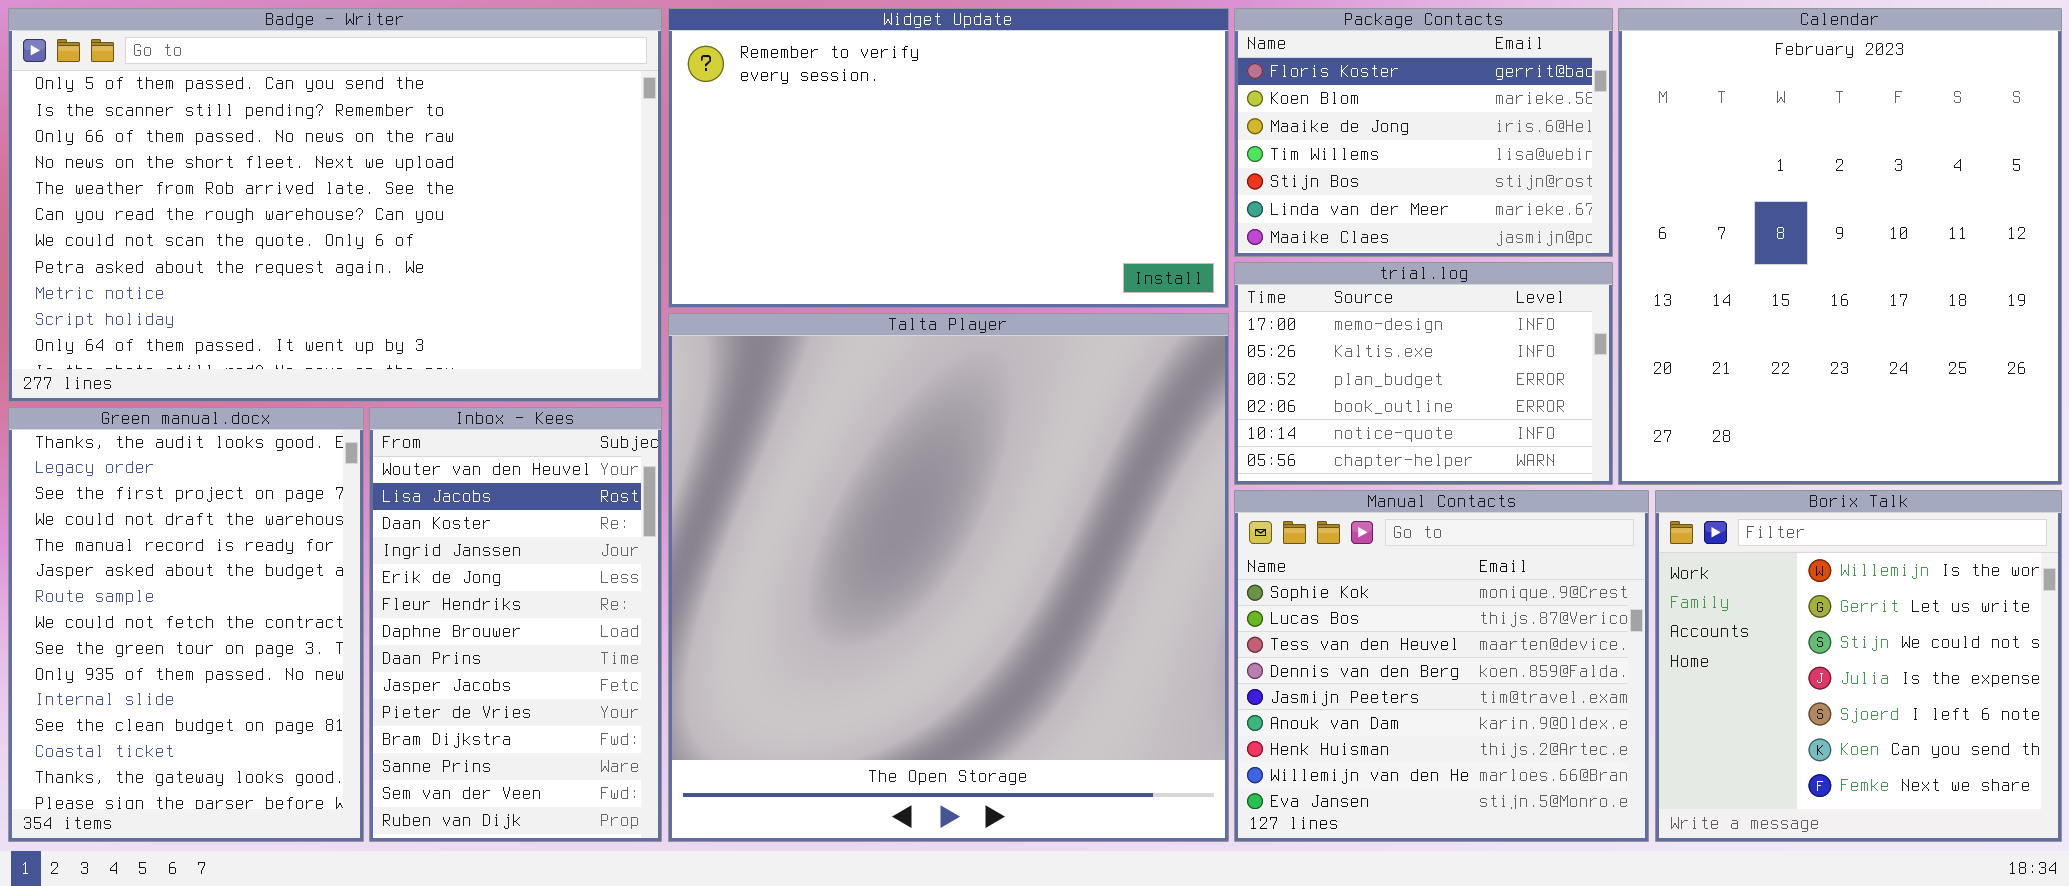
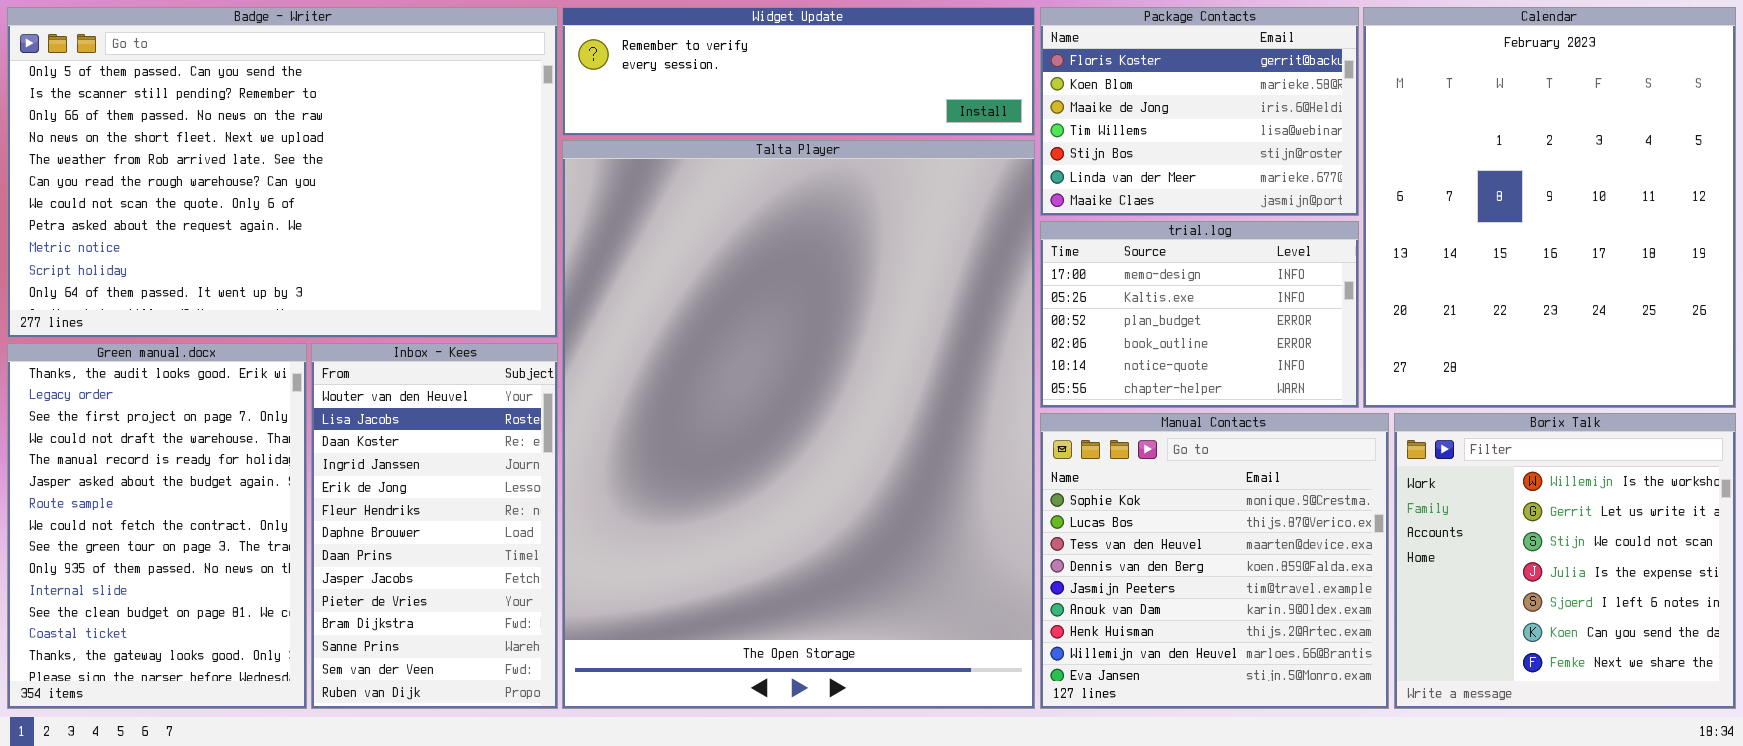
Widget Update: [668,8,1229,308] -> [562,7,1035,136], resized
Talta Player: [668,313,1229,842] -> [562,140,1035,709], resized

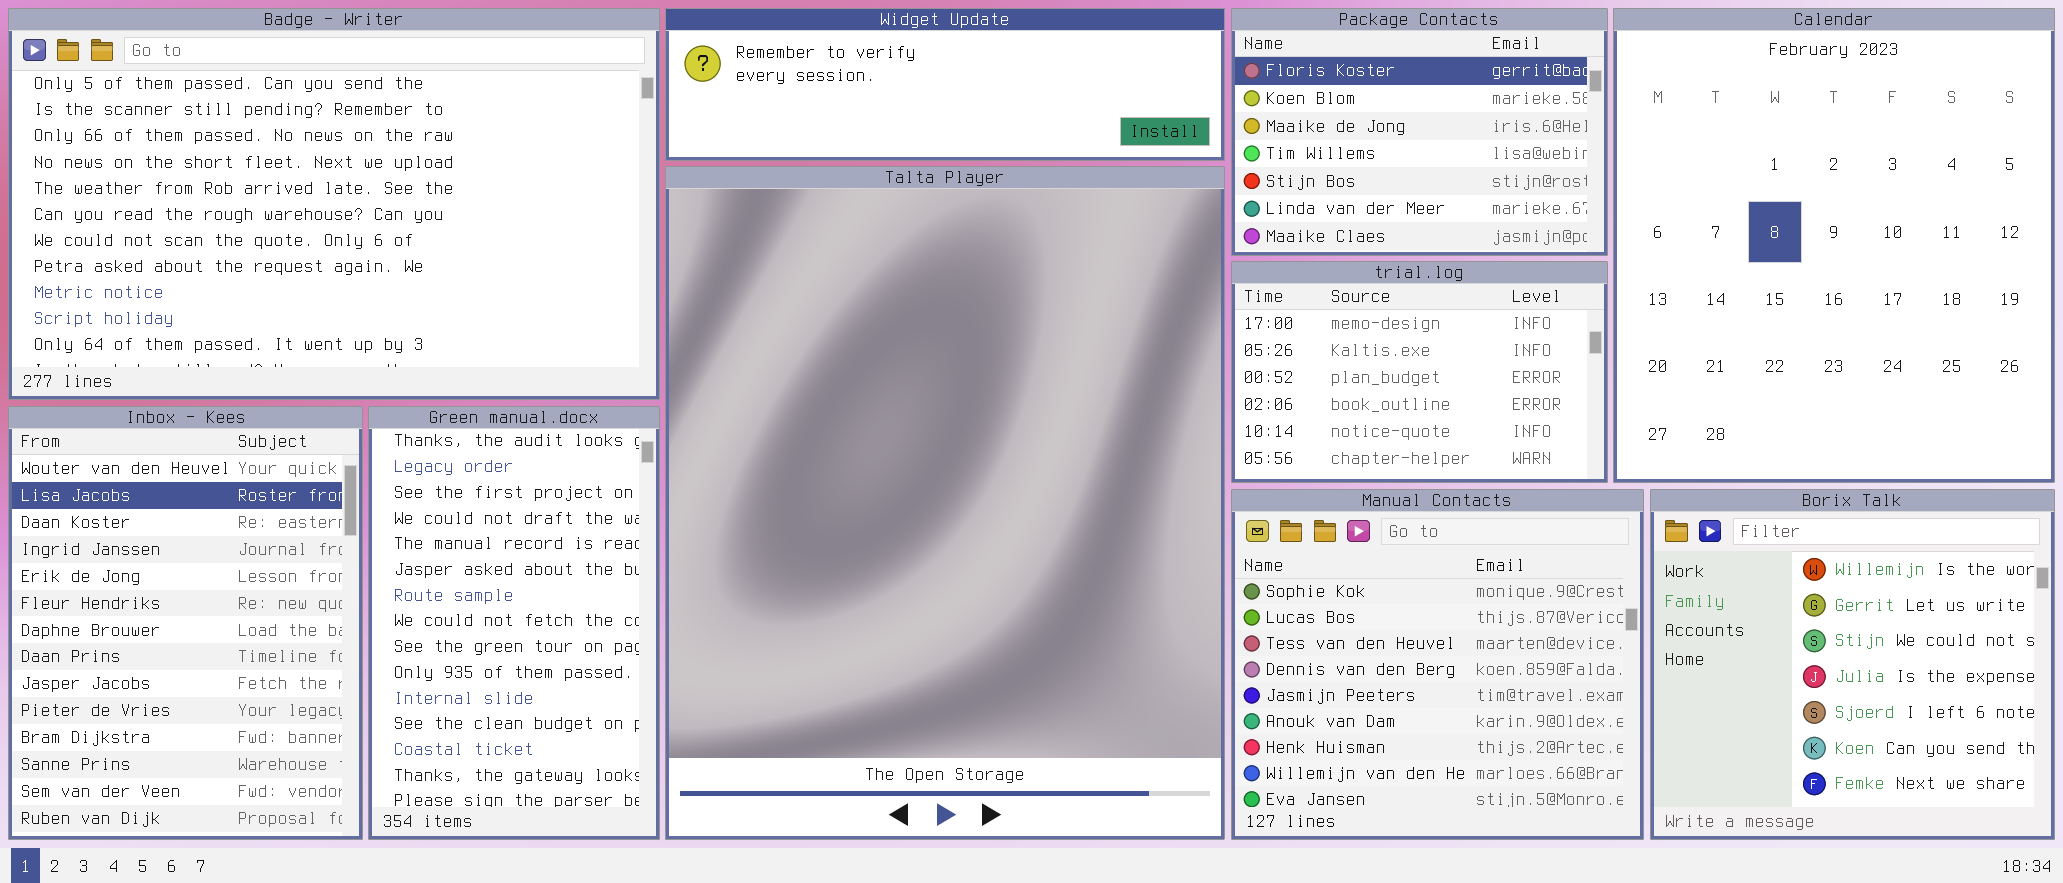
Green manual.docx: [7,343,307,709] -> [368,406,660,840], moved, resized
Inbox - Kees: [311,343,558,709] -> [8,406,363,840], moved, resized

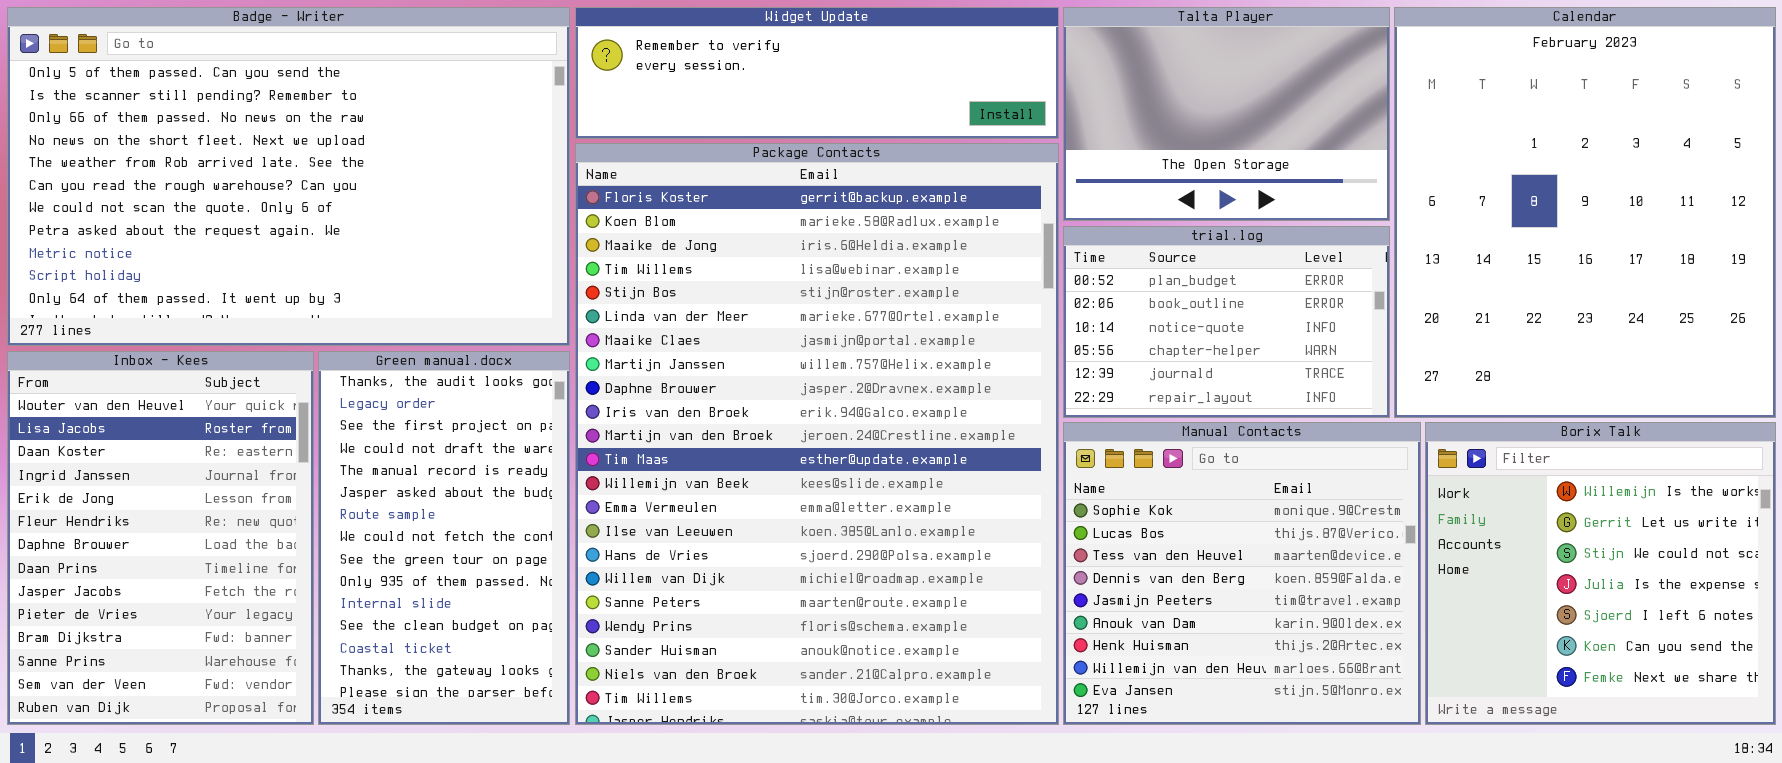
Package Contacts: [1231,8,1608,256] -> [575,143,1059,725], moved, resized
Talta Player: [665,166,1225,840] -> [1063,7,1390,221], moved, resized
trial.log: [1231,261,1608,483] -> [1063,226,1390,418], scrolled down 2 rows

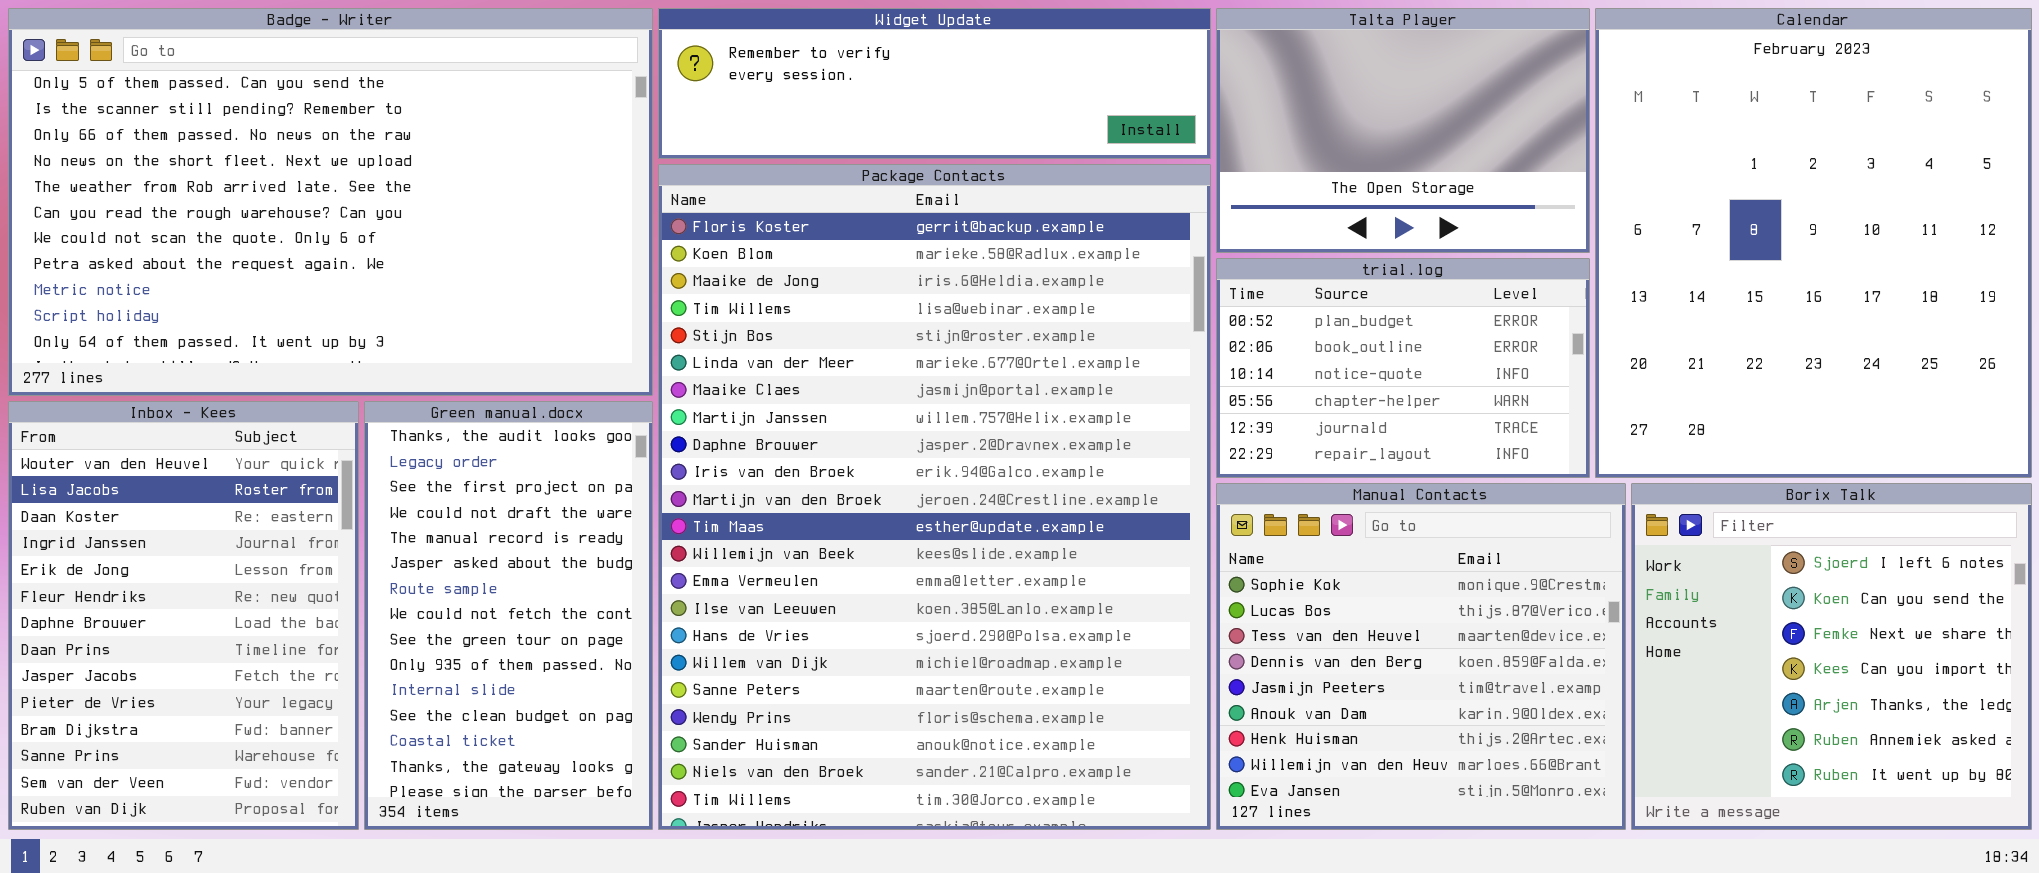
Borix Talk: [1425,422,1776,725] -> [1631,483,2032,830], scrolled down 4 rows

